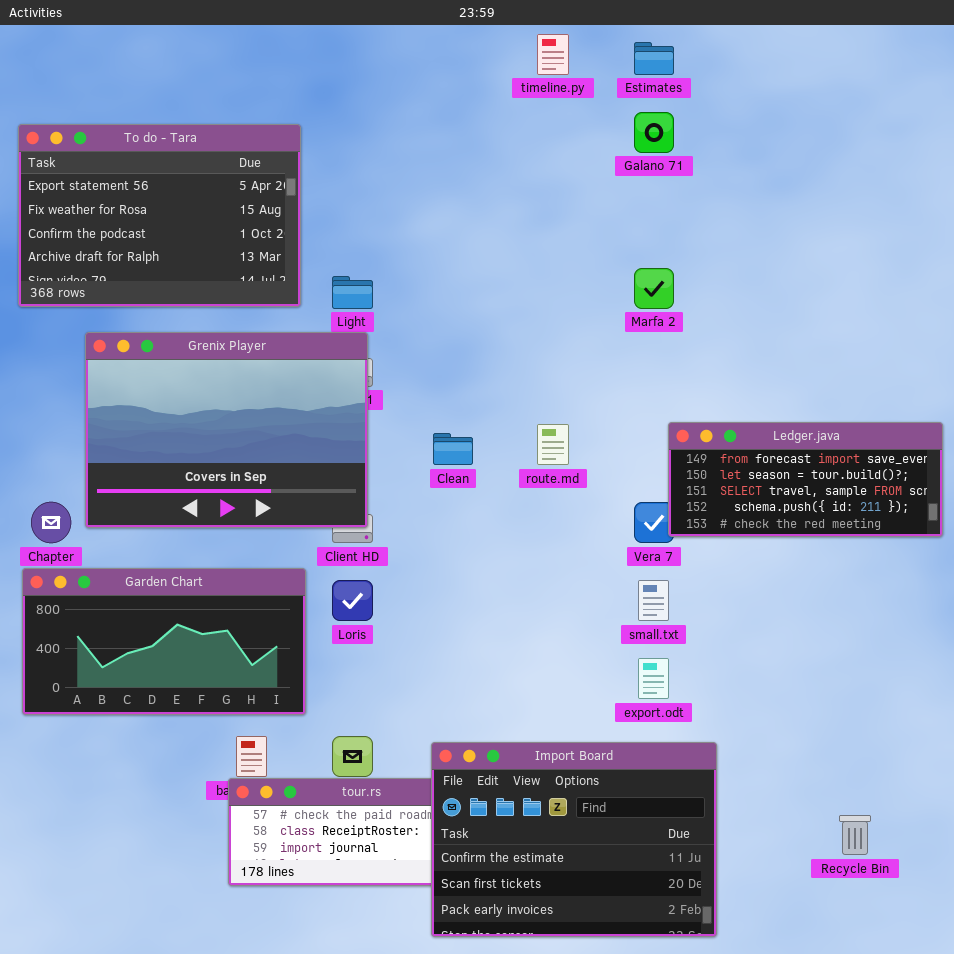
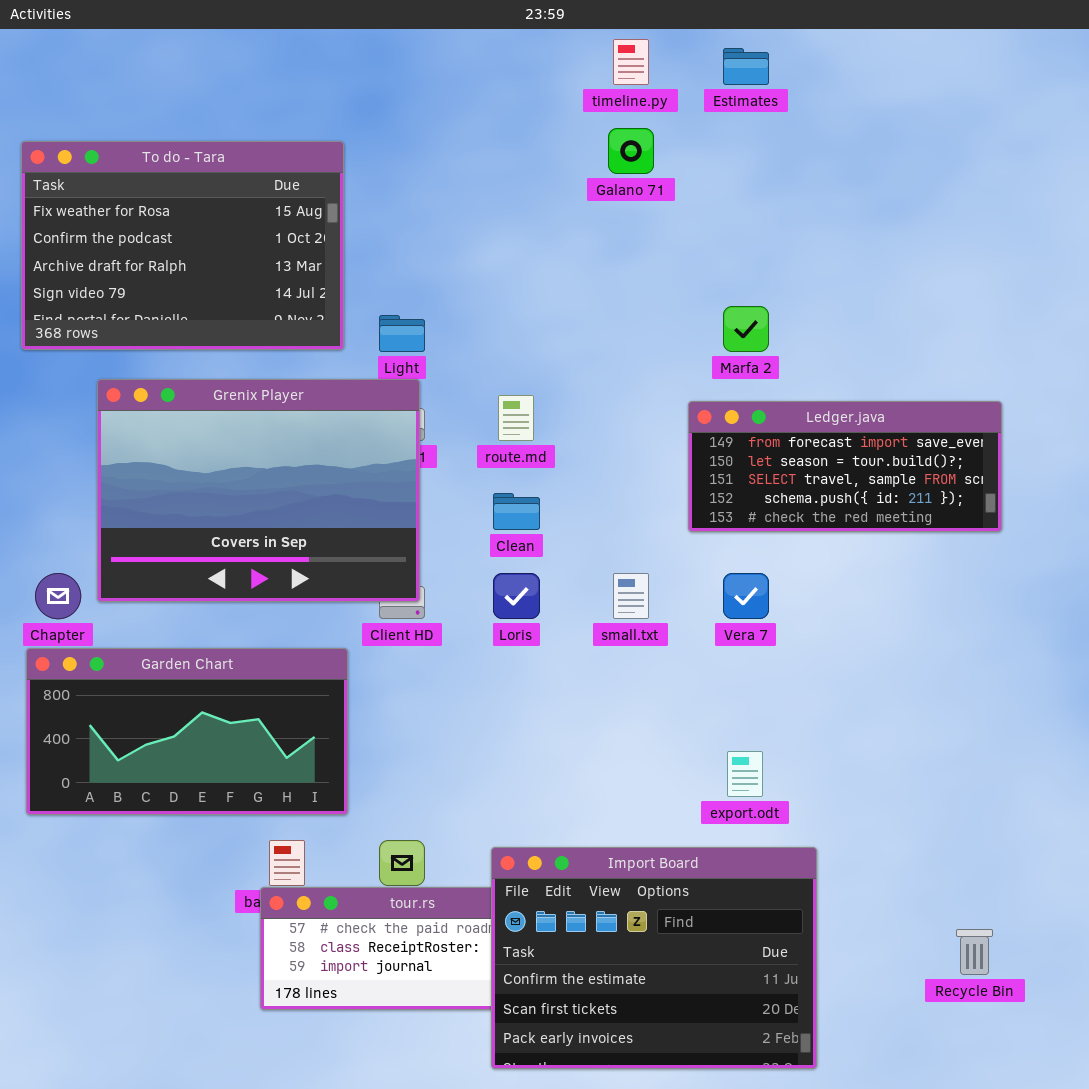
Galano 71: [634,112,674,153] -> [608,128,654,174], moved
To do - Tara: [18,124,301,307] -> [21,141,344,350], scrolled down 1 row
Ledger.java: [668,422,943,537] -> [688,401,1002,532], moved
route.md: [537,424,569,465] -> [498,395,534,441], moved
Loris: [332,580,373,621] -> [493,573,540,619], moved
small.txt: [638,580,669,621] -> [613,573,649,619], moved

